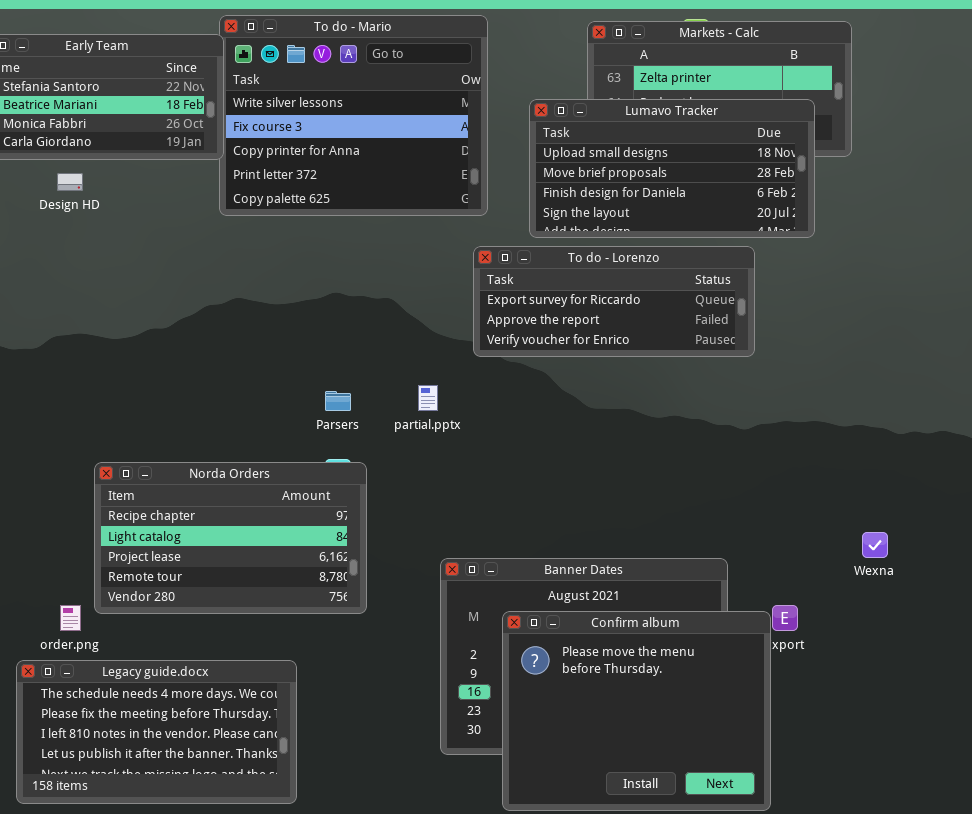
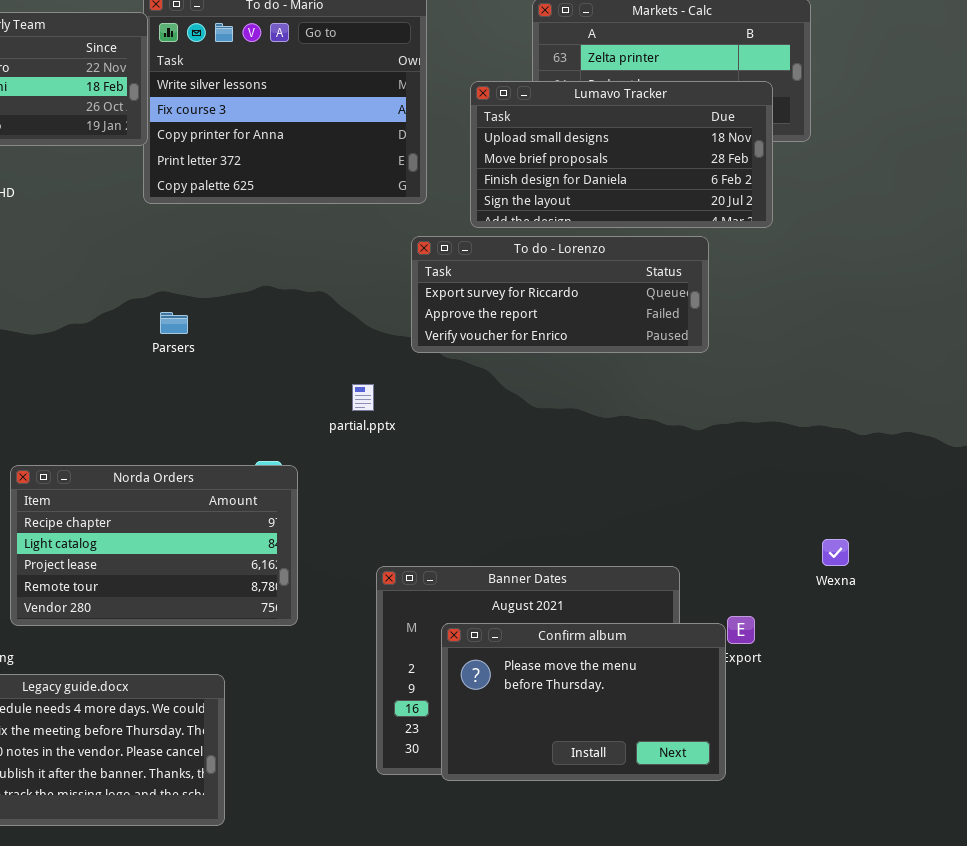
Parsers: [325,391,351,411] -> [160,312,188,334], moved
Confirm album: [502,611,771,811] -> [441,623,726,781], resized

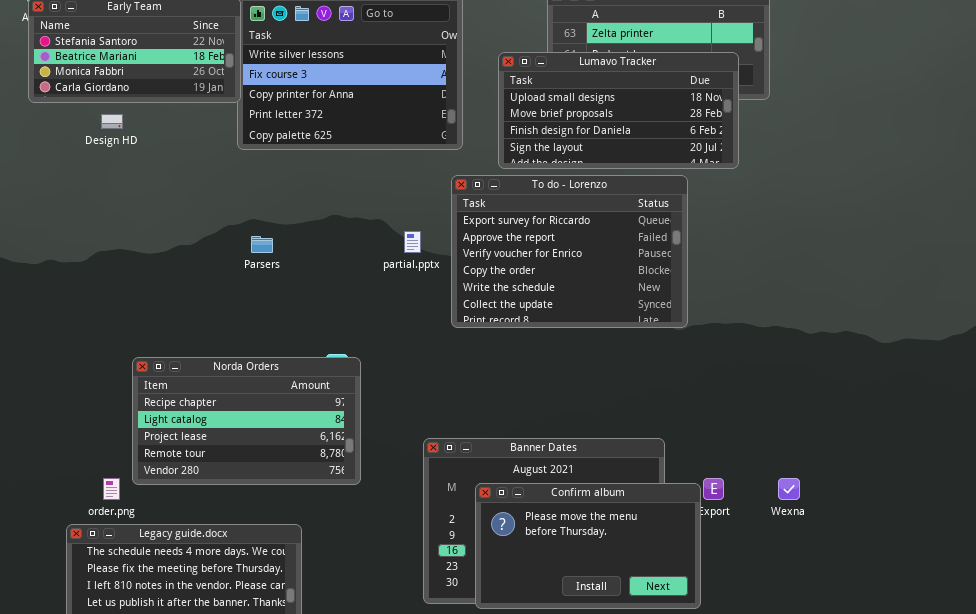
To do - Lorenzo: [411,236,709,353] -> [451,175,688,328], resized
partial.pptx: [352,384,374,411] -> [404,231,421,253], moved
Wexna: [822,539,849,566] -> [778,478,800,500], moved

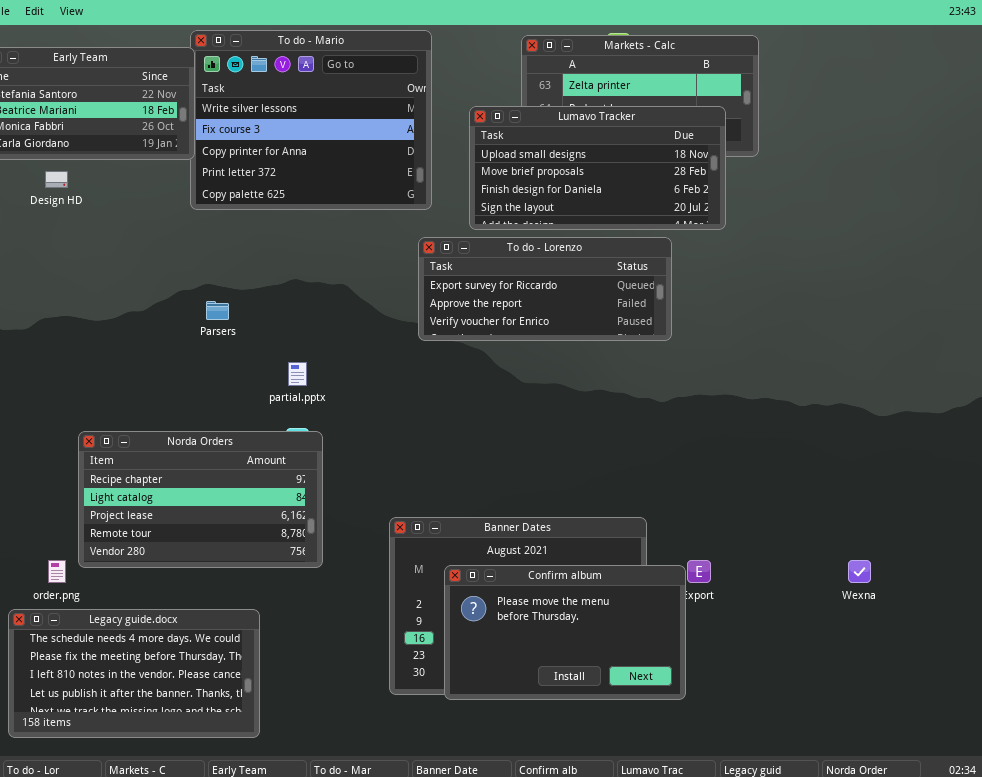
To do - Lorenzo: [451,175,688,328] -> [418,237,672,341], resized
partial.pptx: [404,231,421,253] -> [288,362,307,386], moved
Wexna: [778,478,800,500] -> [848,560,871,583], moved

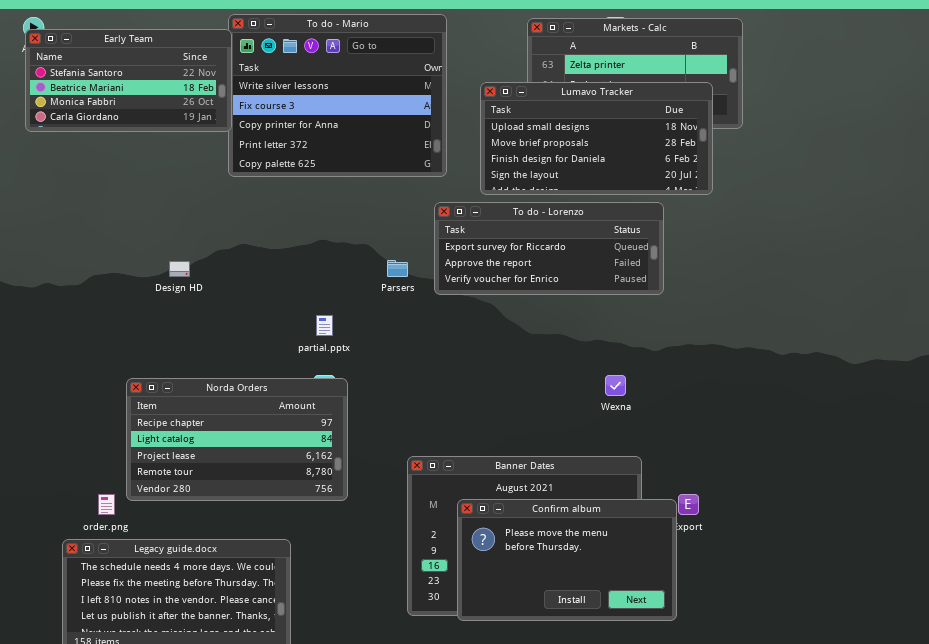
Design HD: [45,171,68,188] -> [169,261,190,277], moved
Parsers: [206,301,229,320] -> [387,260,408,277], moved
Wexna: [848,560,871,583] -> [605,375,626,396], moved

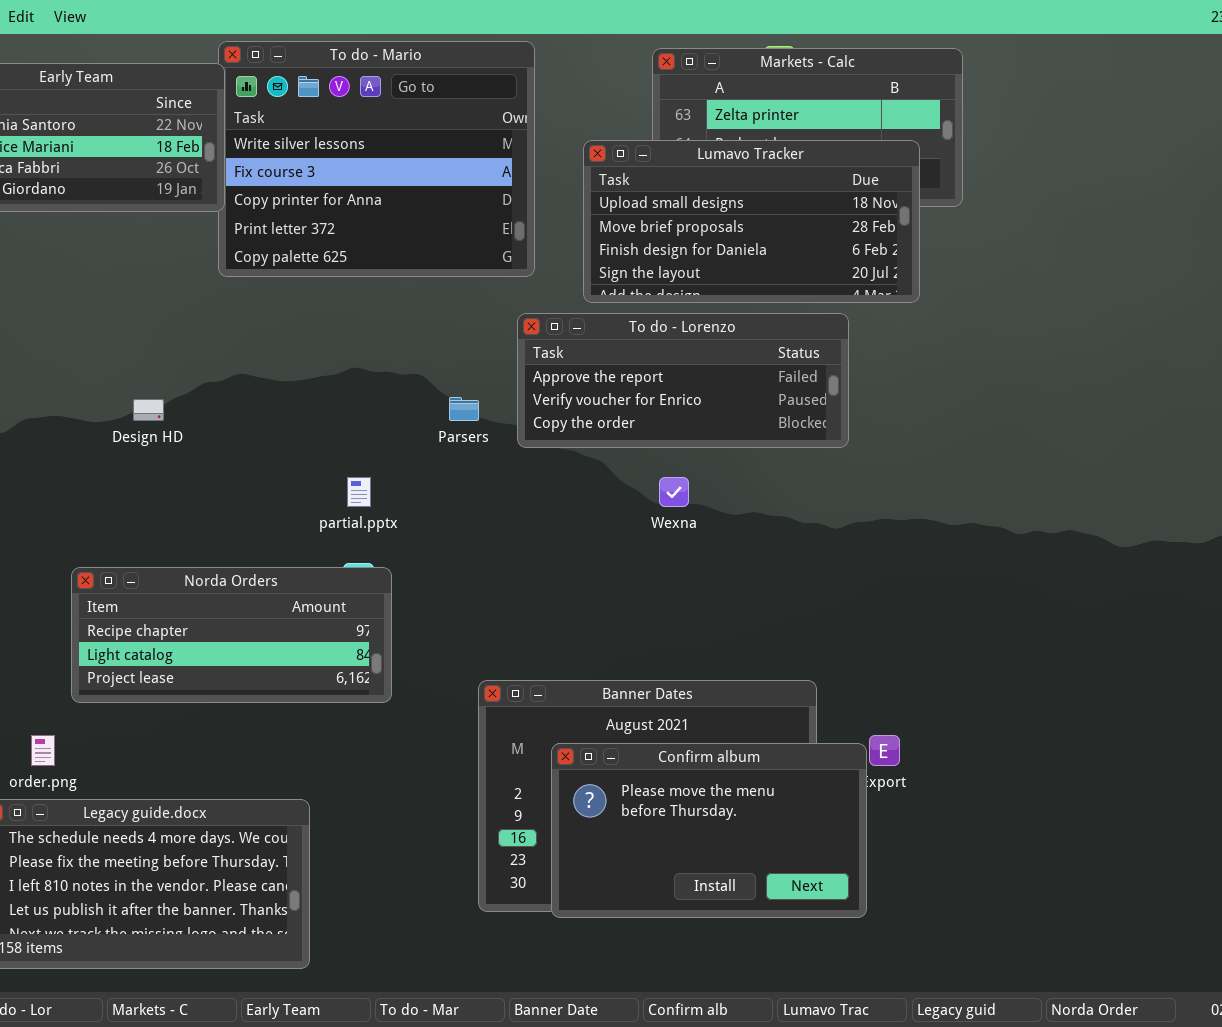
To do - Lorenzo: [434,202,664,295] -> [517,313,849,448], scrolled down 1 row
Wexna: [605,375,626,396] -> [659,477,689,507], moved
Norda Orders: [126,378,348,501] -> [71,567,392,703], resized

